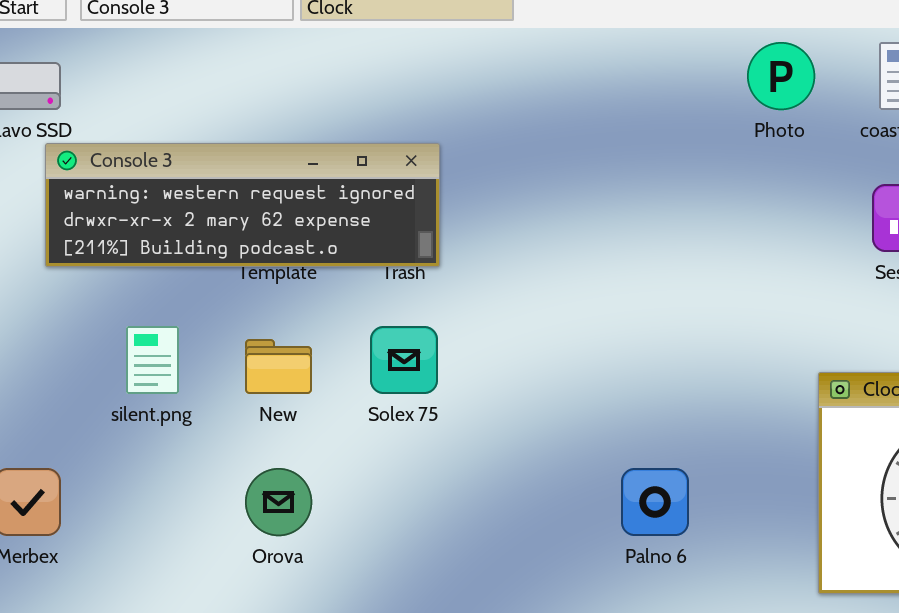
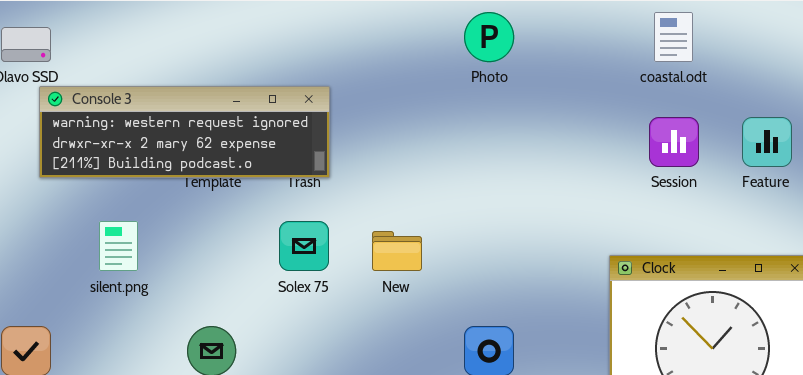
Photo: [747,42,815,110] -> [464,12,514,62], moved
New: [245,339,312,394] -> [372,231,422,271], moved

